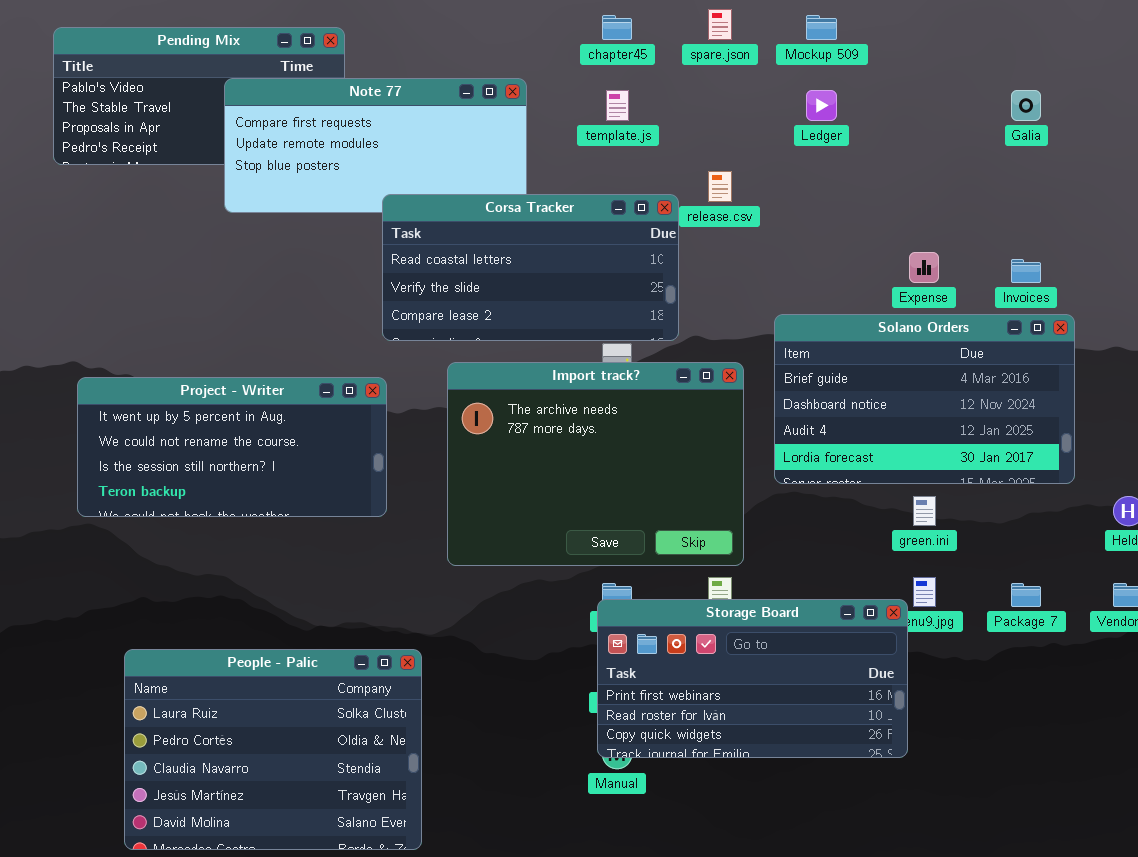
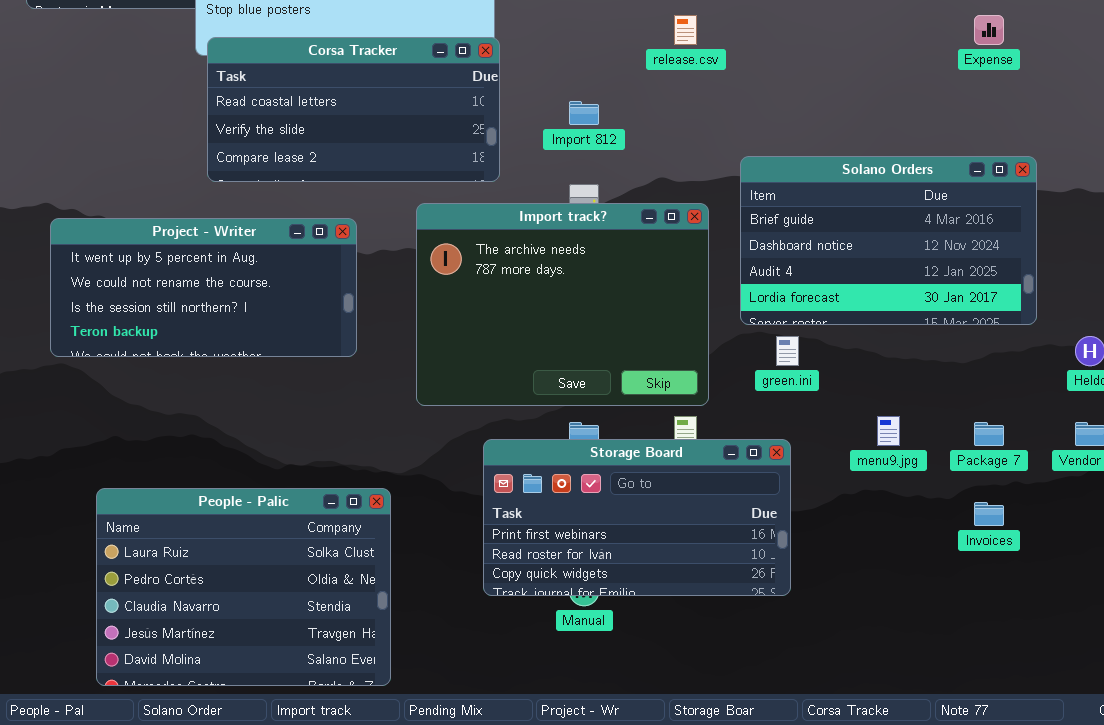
Corsa Tracker: [382,194,679,341] -> [207,37,500,182], moved
Expense: [909,252,939,283] -> [974,15,1004,45], moved
Invoices: [1011,259,1041,283] -> [974,502,1004,526], moved
green.ini: [913,496,936,526] -> [776,336,799,366], moved
Storage Board: [597,599,908,758] -> [483,439,791,596], moved

